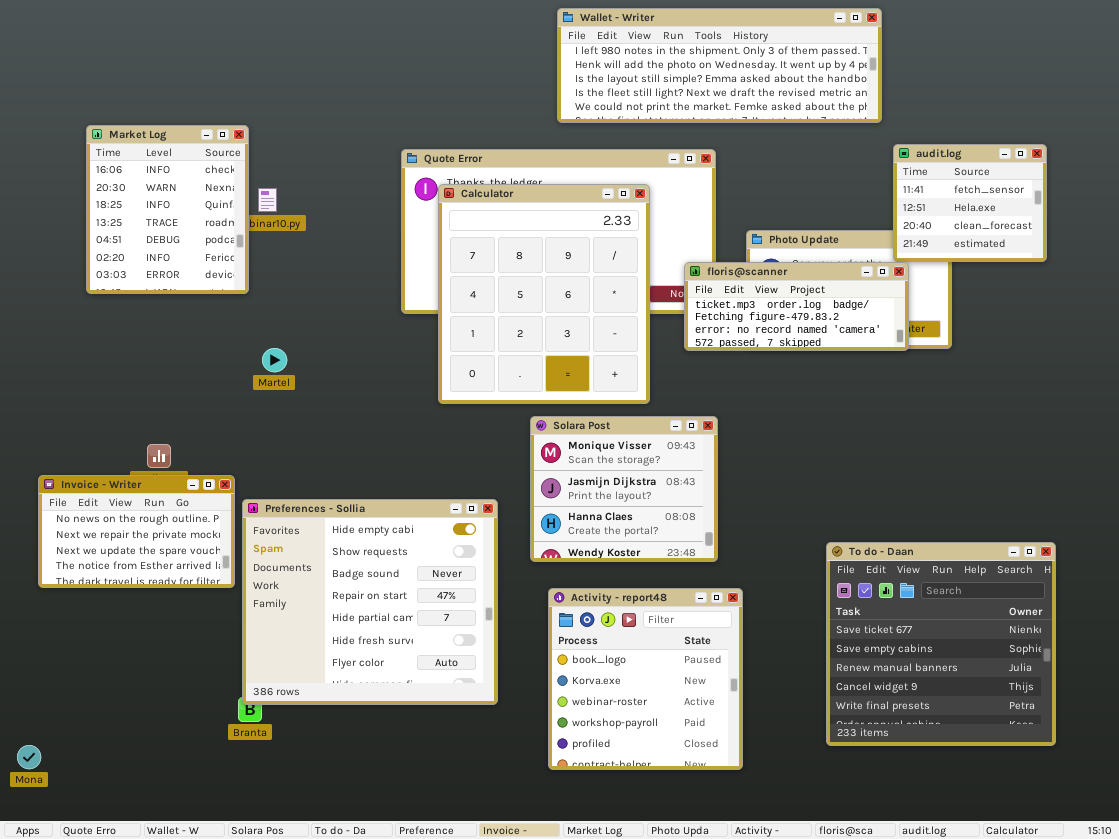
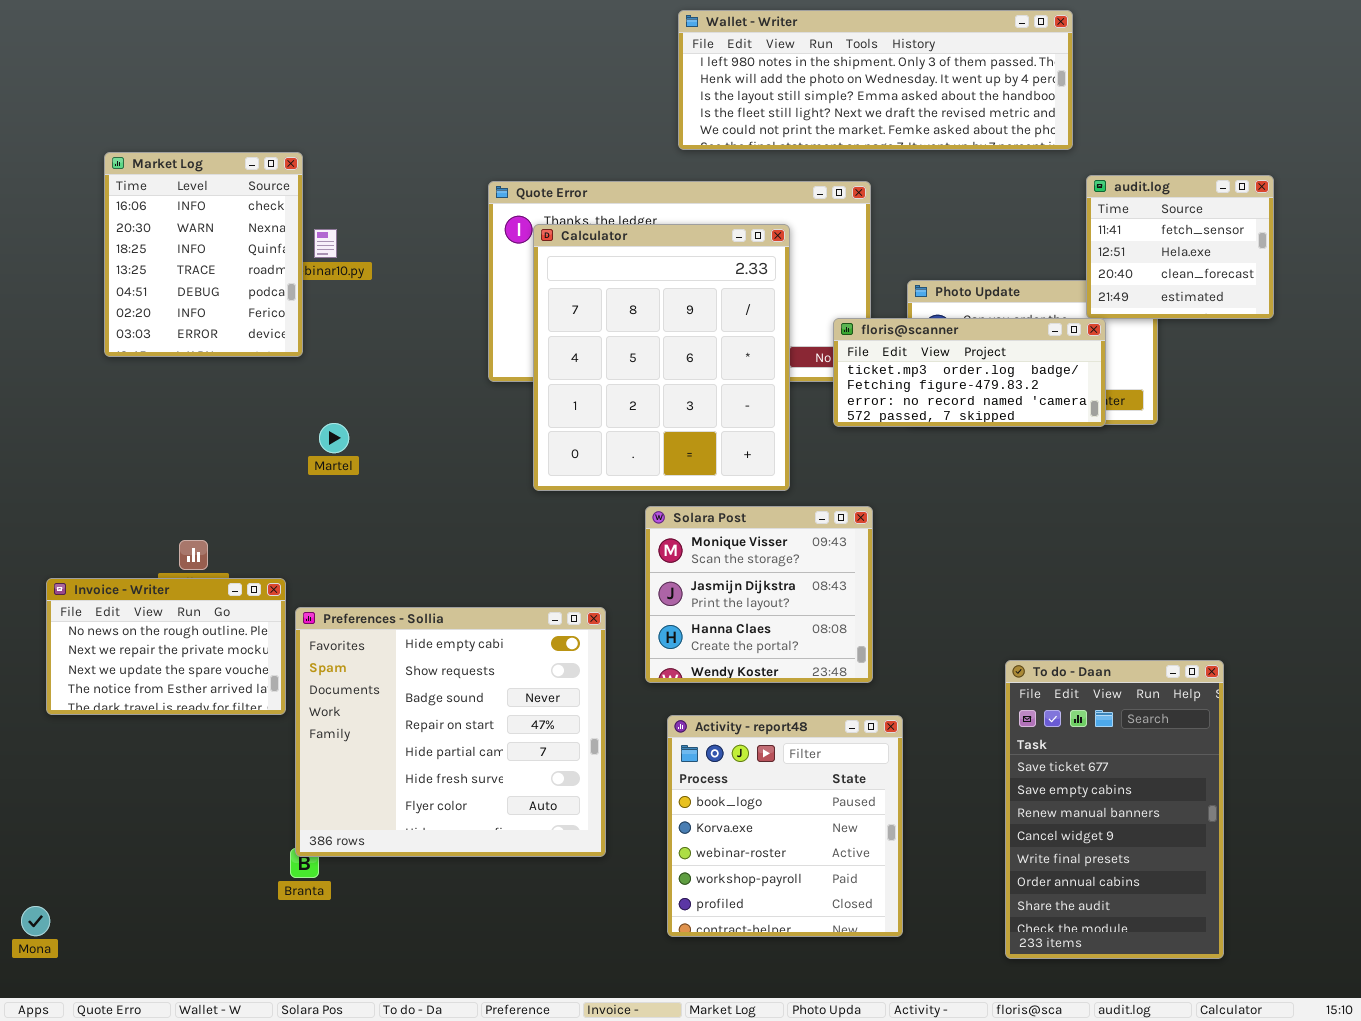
To do - Daan: [826,542,1056,746] -> [1005,660,1224,959], resized

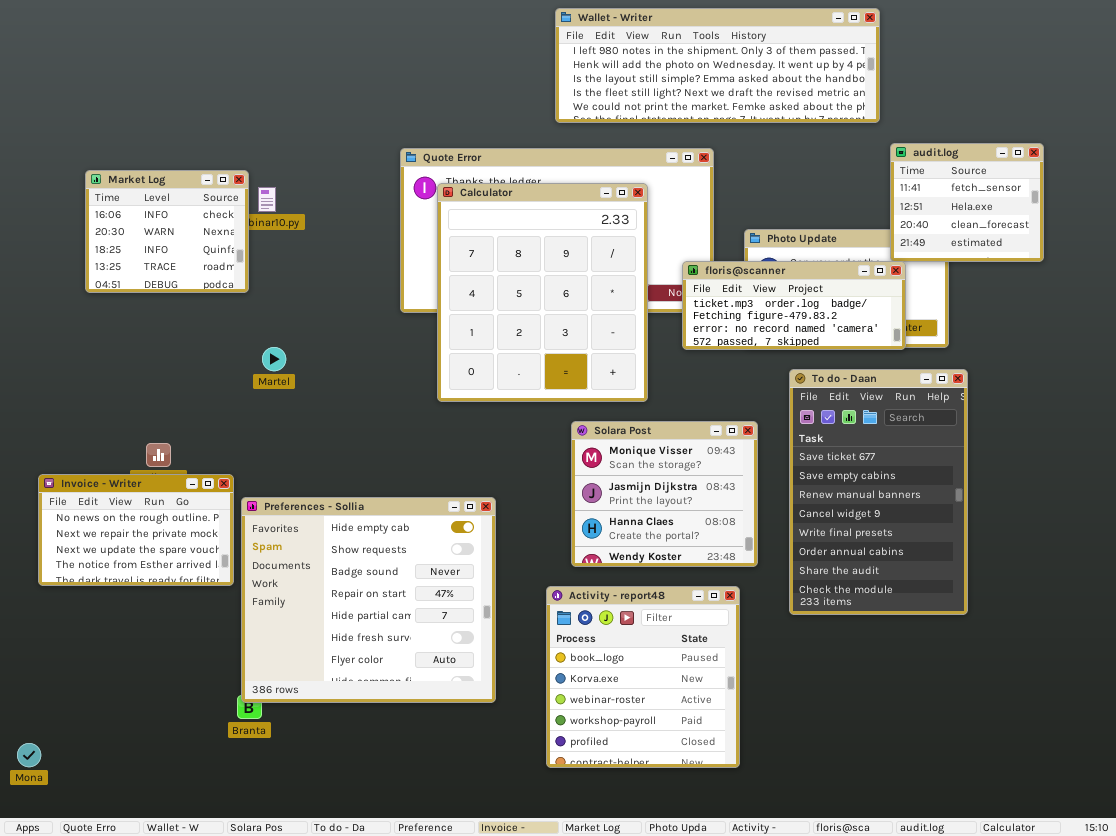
Market Log: [104,152,303,357] -> [85,170,249,293], resized
Solara Post: [645,506,873,683] -> [571,421,758,567], moved
To do - Daan: [1005,660,1224,959] -> [789,369,968,615], moved

